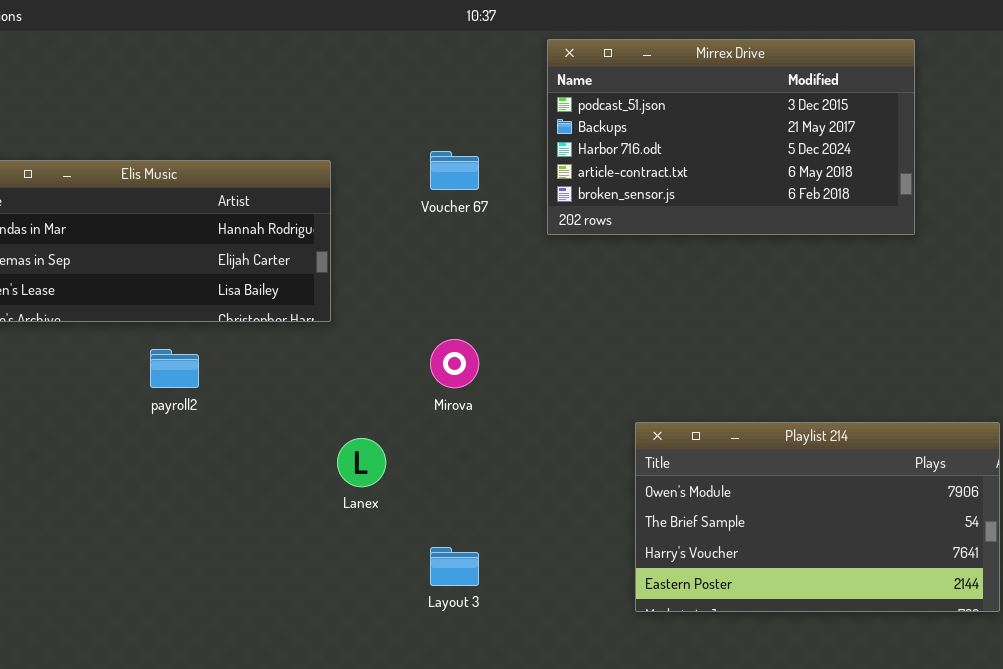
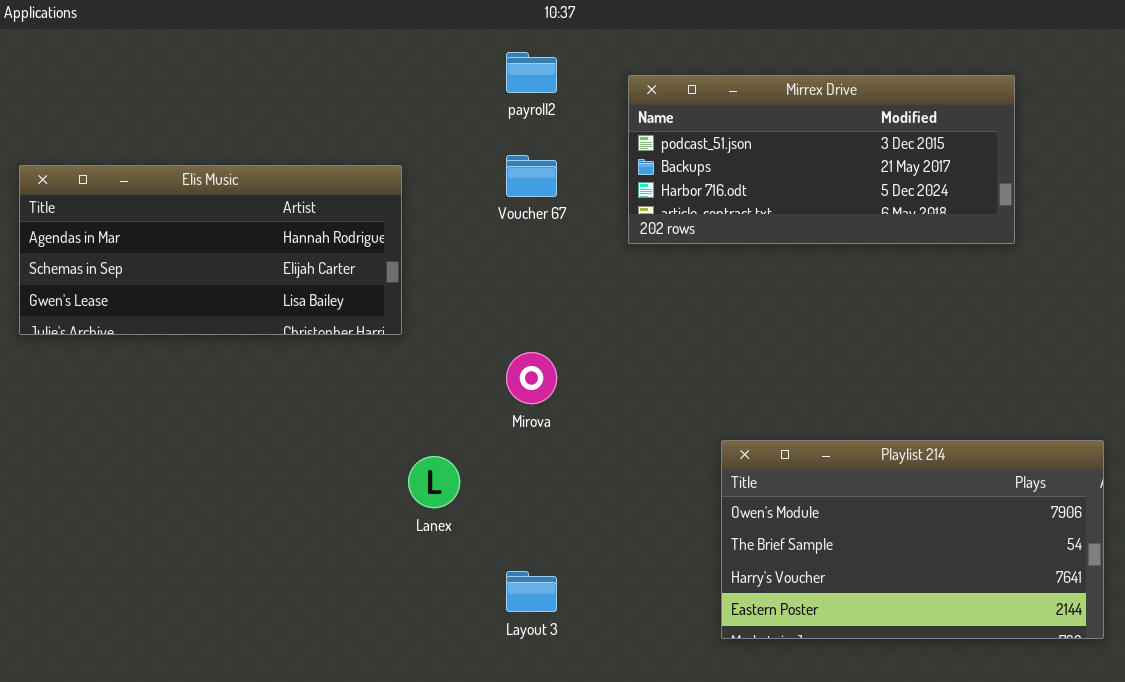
Mirrex Drive: [547,39,915,235] -> [628,75,1015,244], resized
payroll2: [150,349,199,388] -> [506,52,557,93], moved

